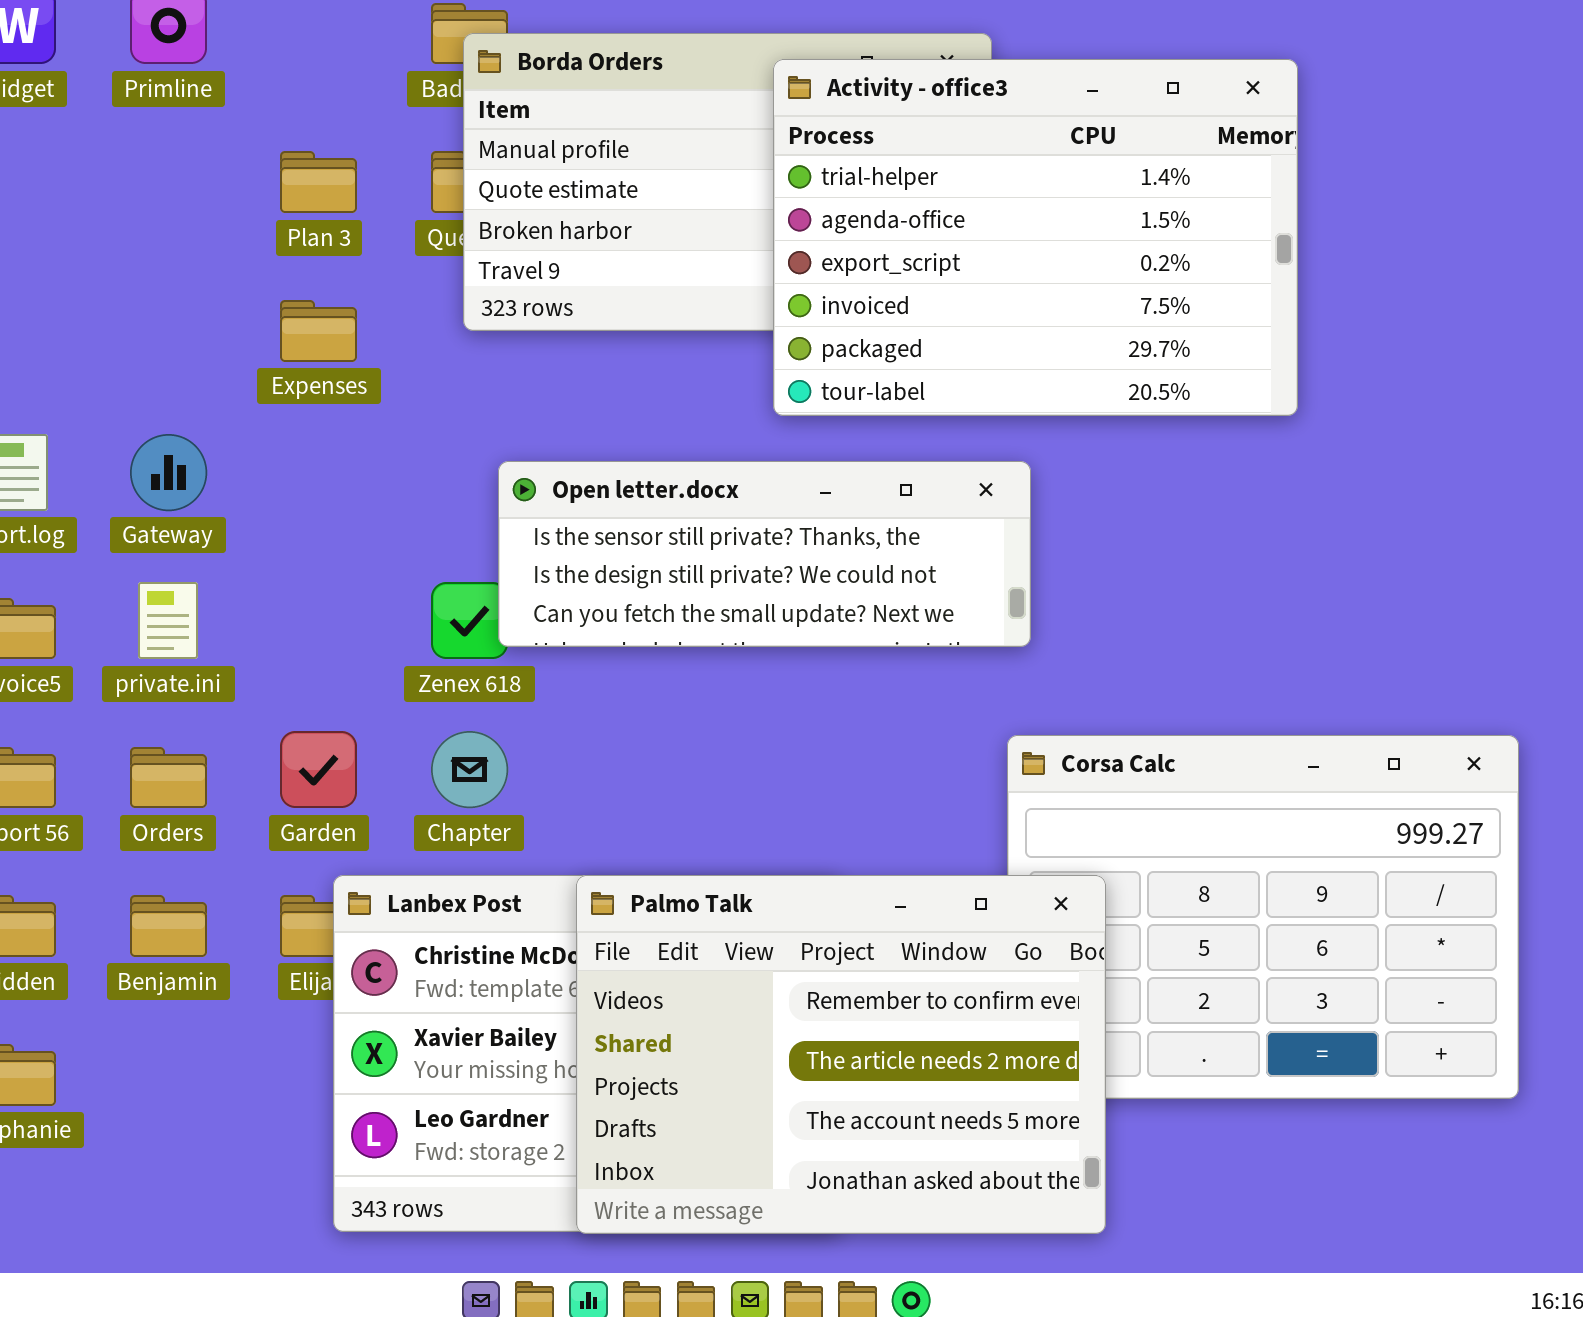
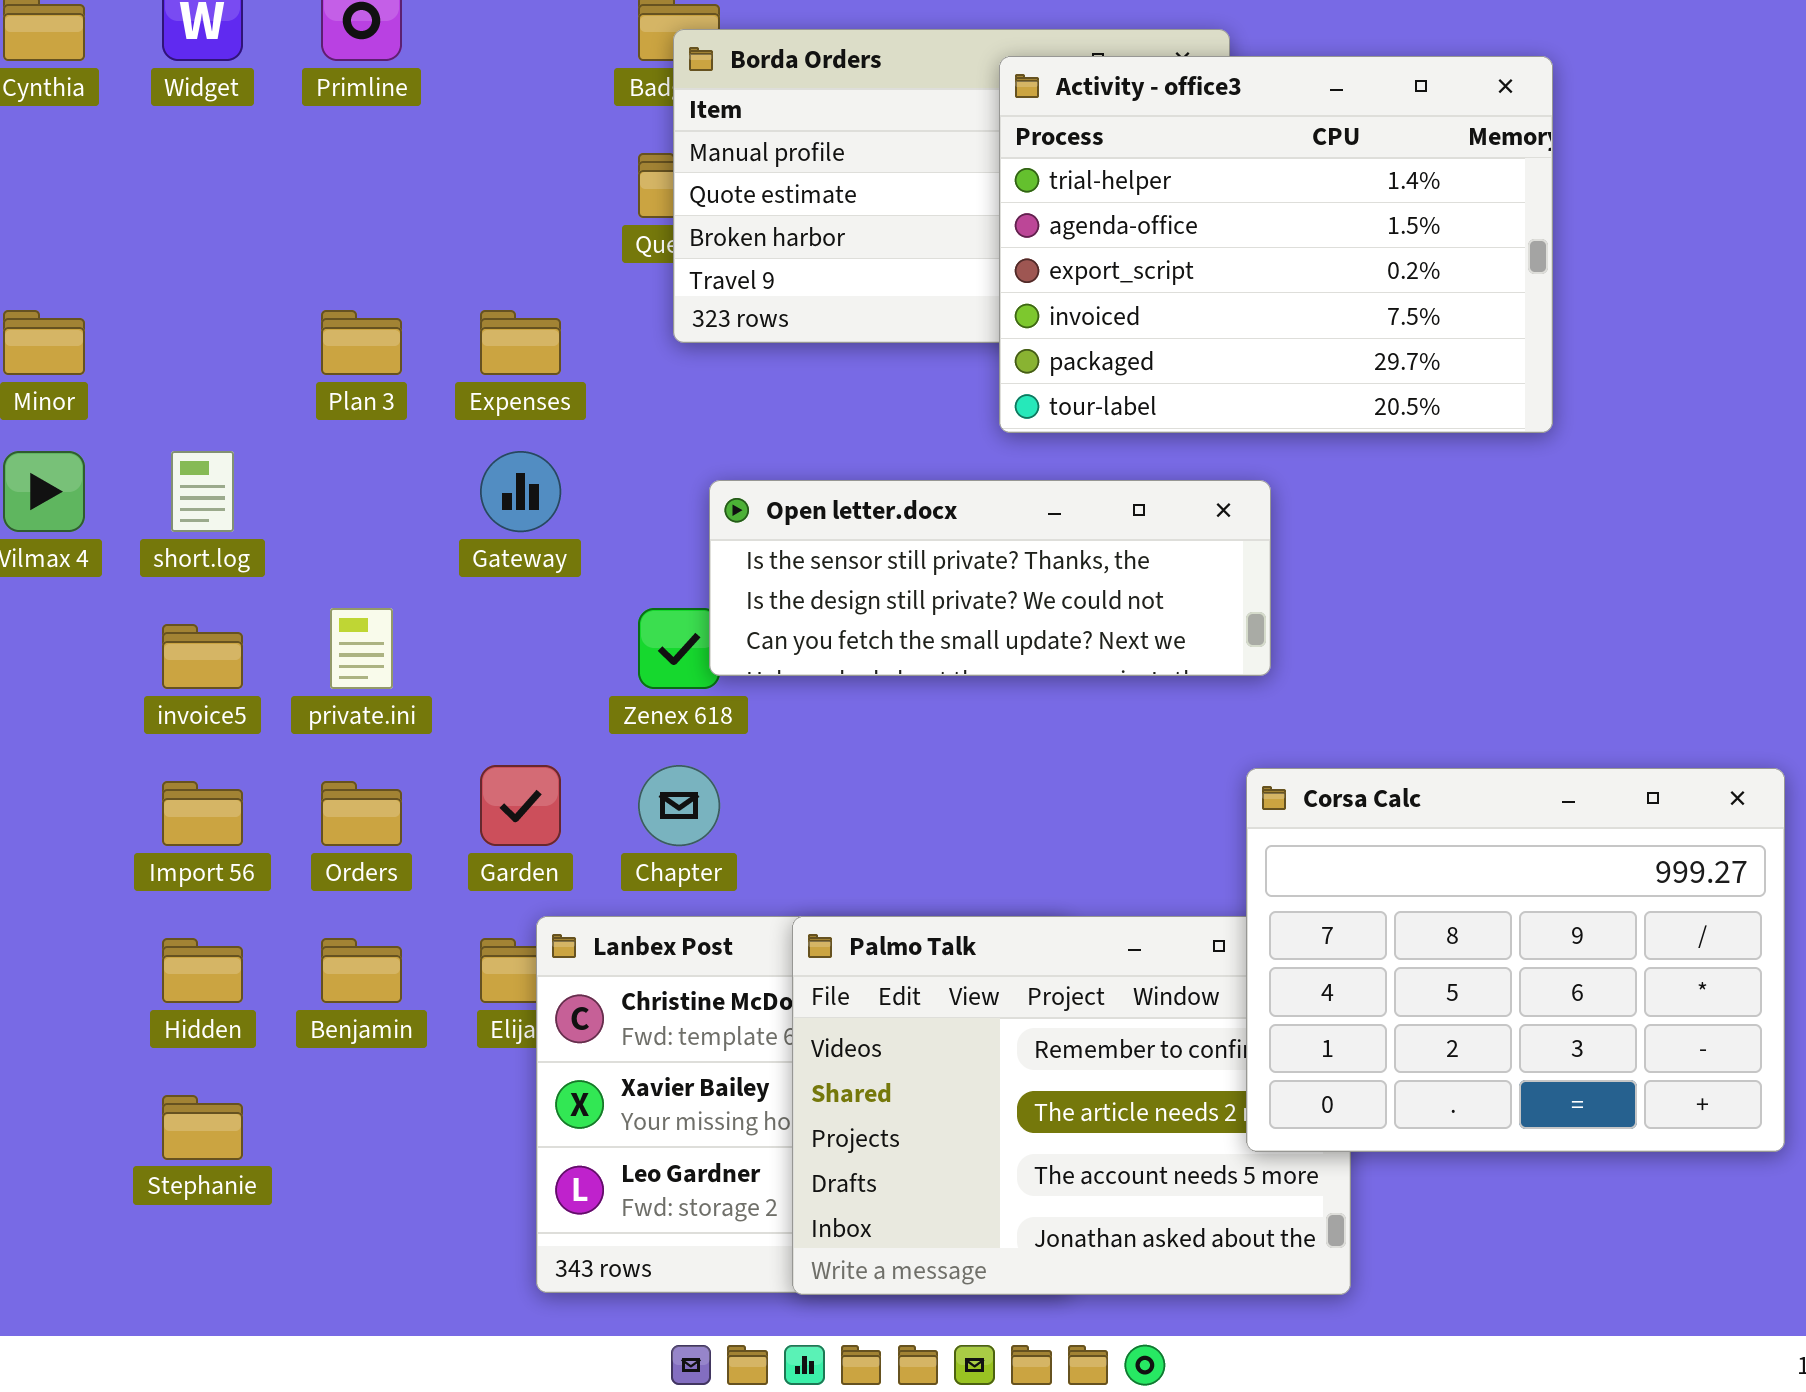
Plan 3: [280,151,357,213] -> [321,310,402,375], moved
Gateway: [130,434,207,511] -> [480,451,561,532], moved
Corsa Calc: [1007,735,1519,1099] -> [1246,768,1785,1152], raised

